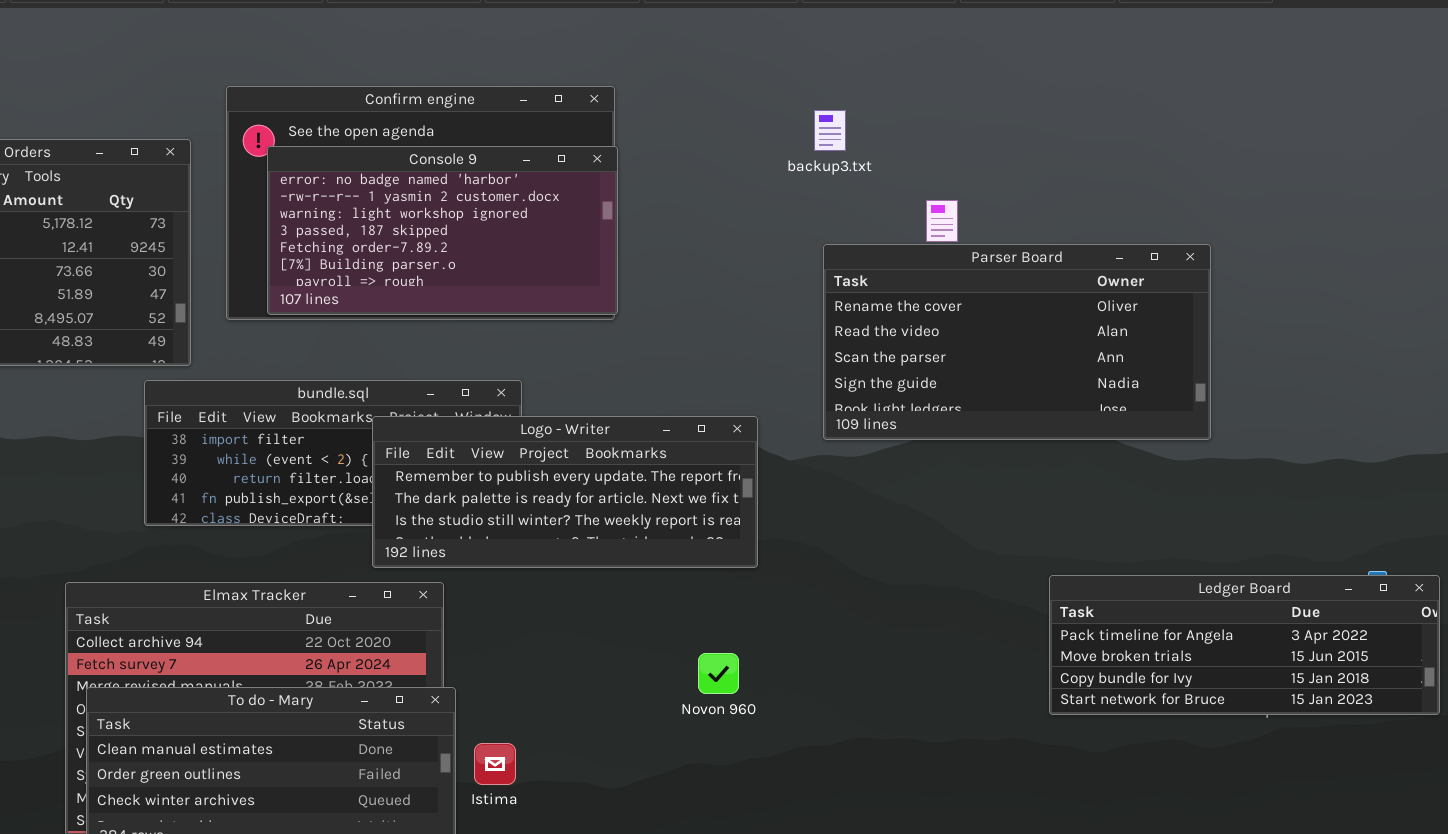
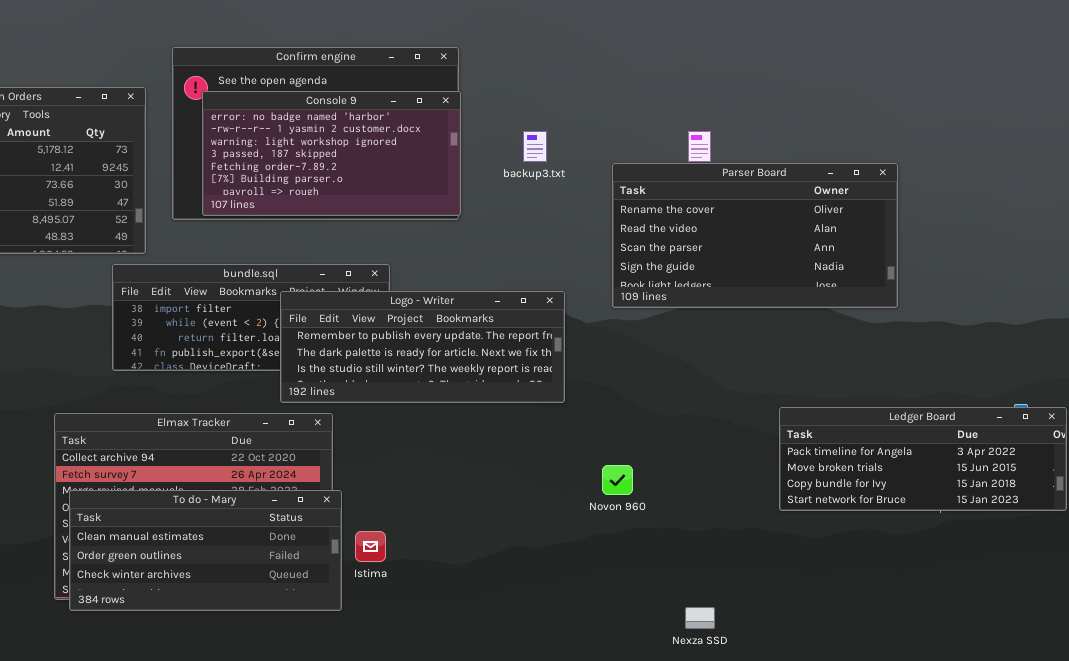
backup3.txt: [814,110,846,151] -> [523,131,547,162], moved
Novon 960: [698,653,739,694] -> [602,465,633,495], moved

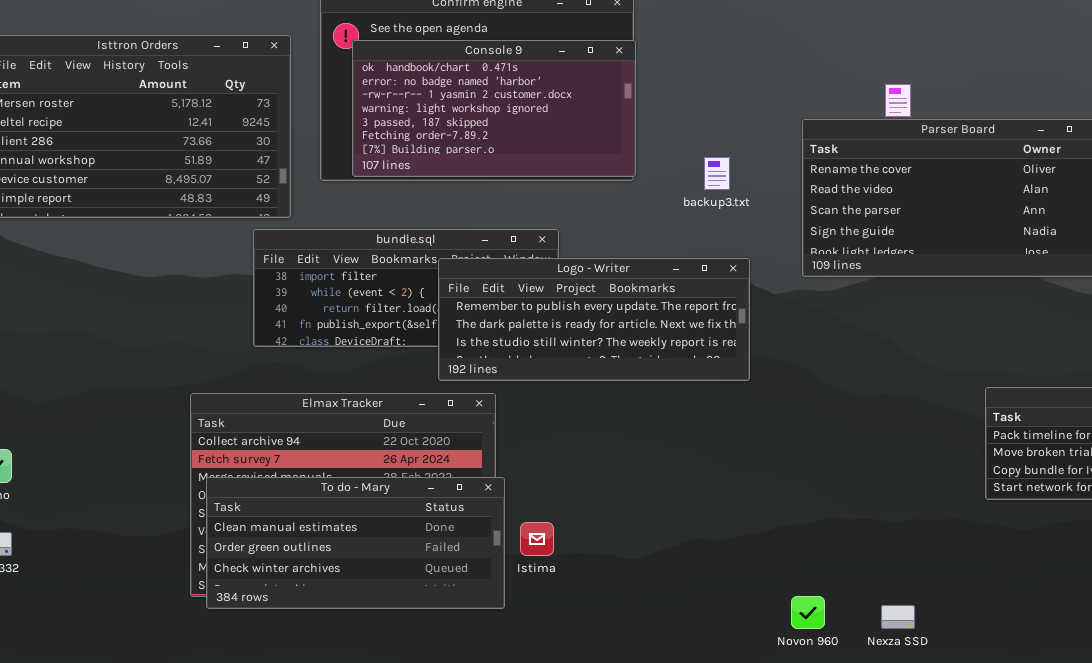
Console 9: [202,91,461,216] -> [352,40,636,177], scrolled up 1 row
backup3.txt: [523,131,547,162] -> [704,157,730,190], moved
Novon 960: [602,465,633,495] -> [791,596,825,629], moved

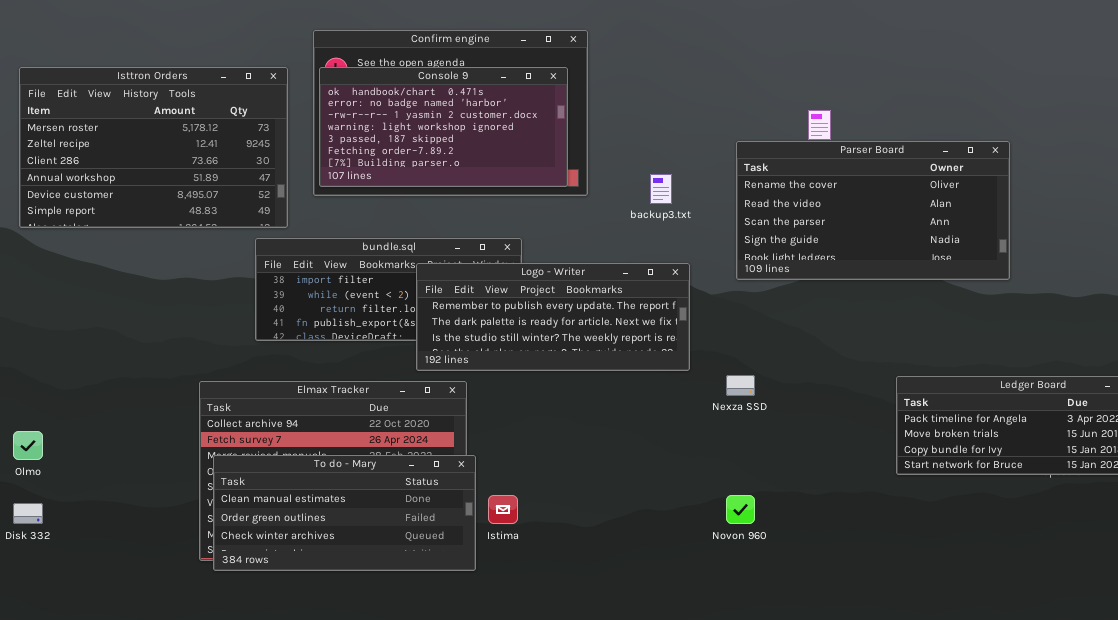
Console 9: [352,40,636,177] -> [319,67,568,187], moved
Novon 960: [791,596,825,629] -> [726,495,755,524], moved
Nexza SSD: [881,605,915,629] -> [726,375,755,396], moved

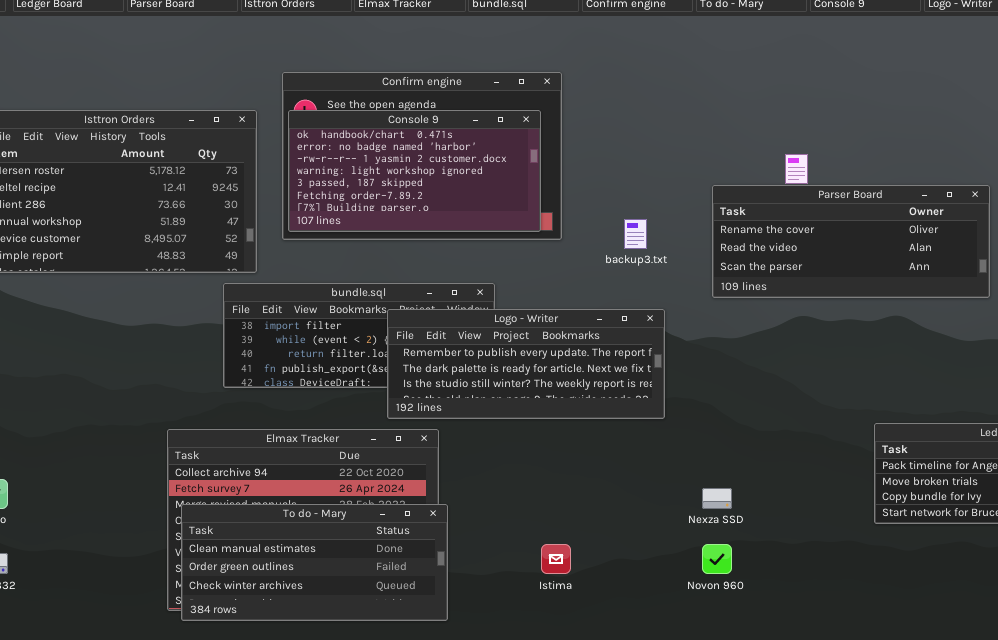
Parser Board: [736,141,1010,280] -> [712,185,990,298], resized
Nexza SSD: [726,375,755,396] -> [702,488,732,509], moved
Istima: [488,495,518,524] -> [541,544,571,574], moved

